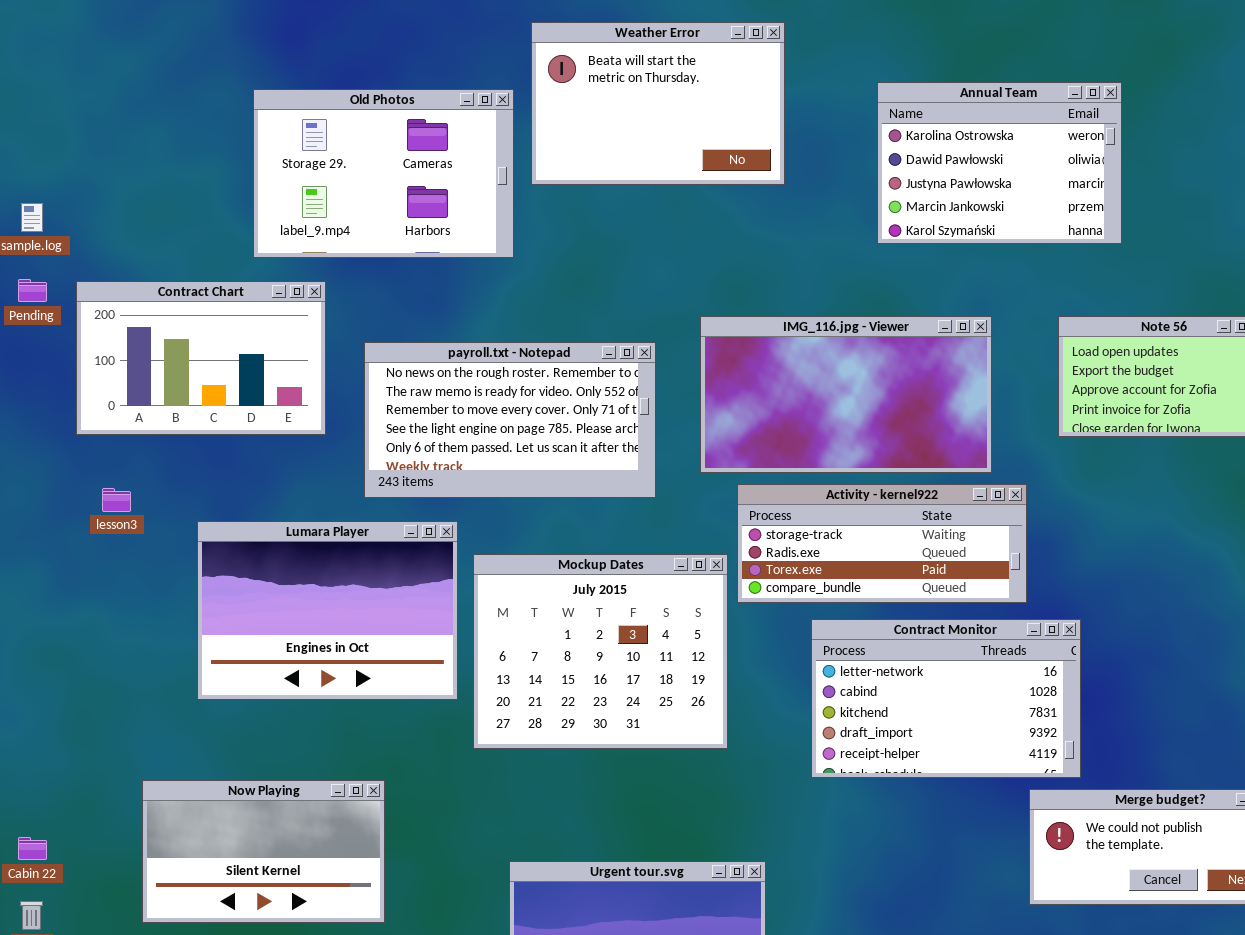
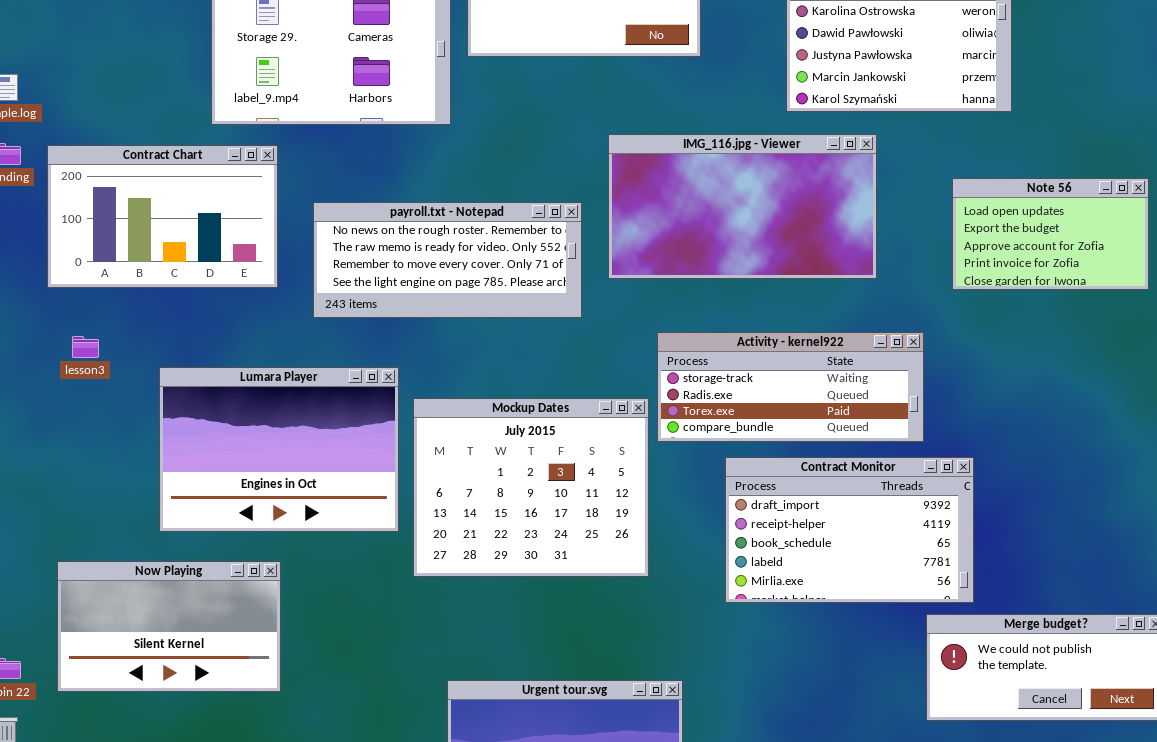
IMG_116.jpg - Viewer: [700,316,992,473] -> [608,134,877,279], moved
payroll.txt - Notepad: [364,342,656,498] -> [313,202,582,318], resized
Contract Monitor: [811,619,1081,778] -> [725,457,974,603], scrolled down 3 rows
Now Playing: [142,780,385,923] -> [57,561,281,692], moved

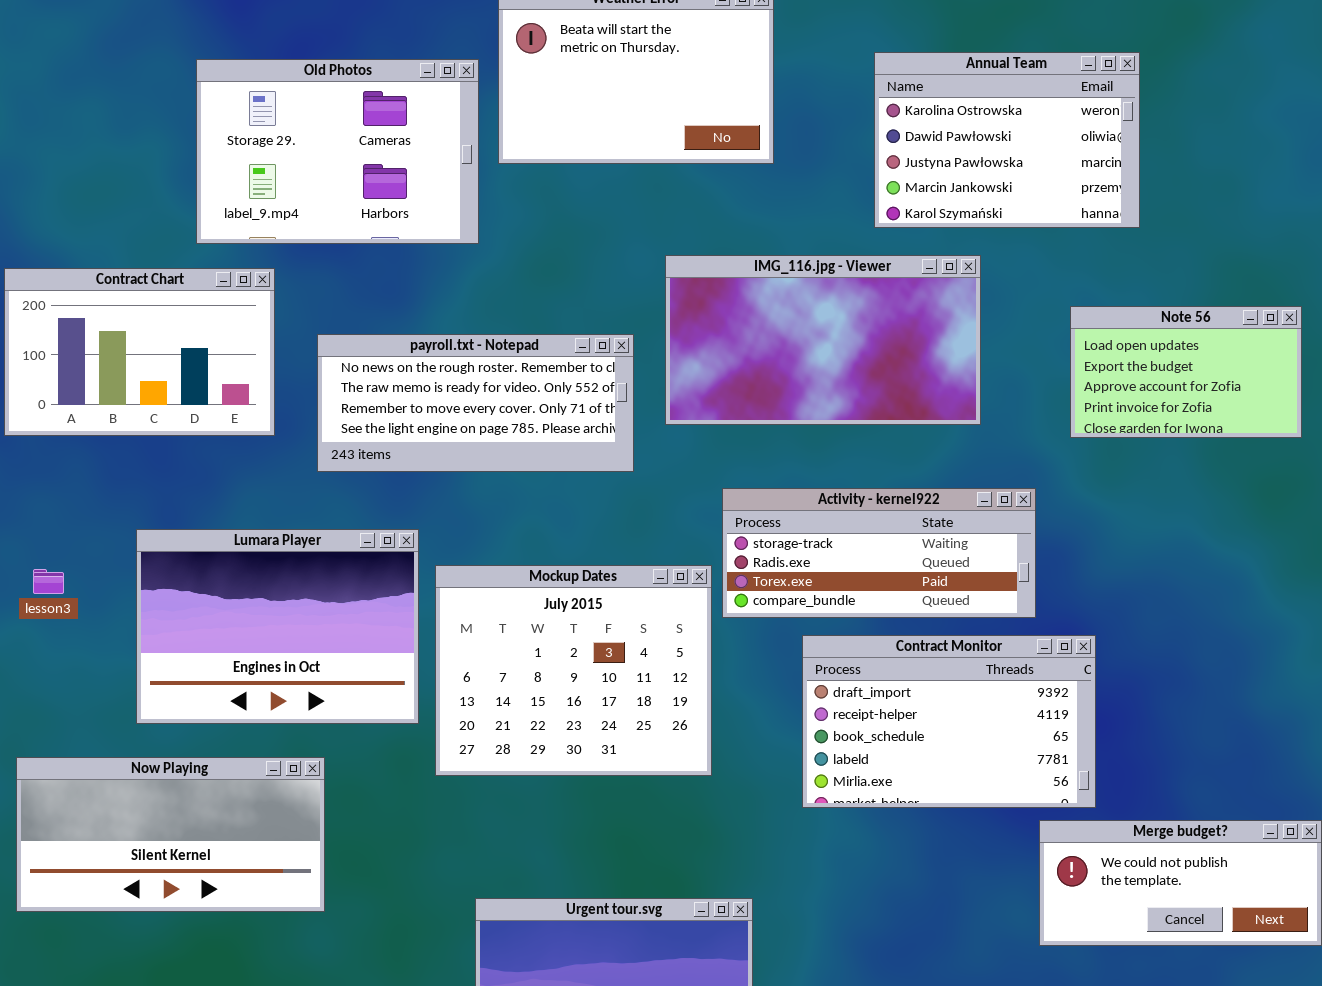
lesson3: [72,336,99,358] -> [33,569,64,594], moved
Now Playing: [57,561,281,692] -> [16,757,325,912], resized

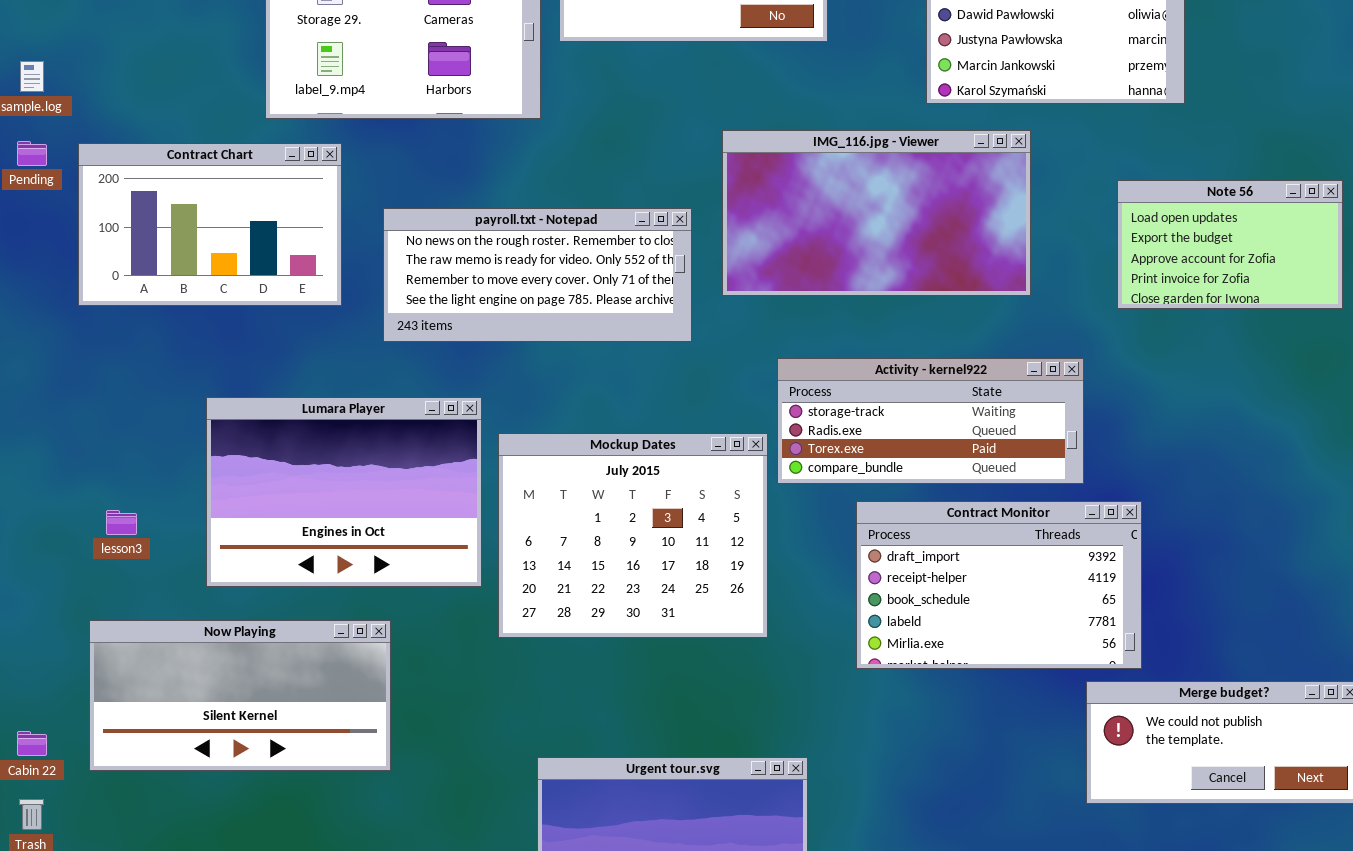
lesson3: [33,569,64,594] -> [106,510,137,535], moved

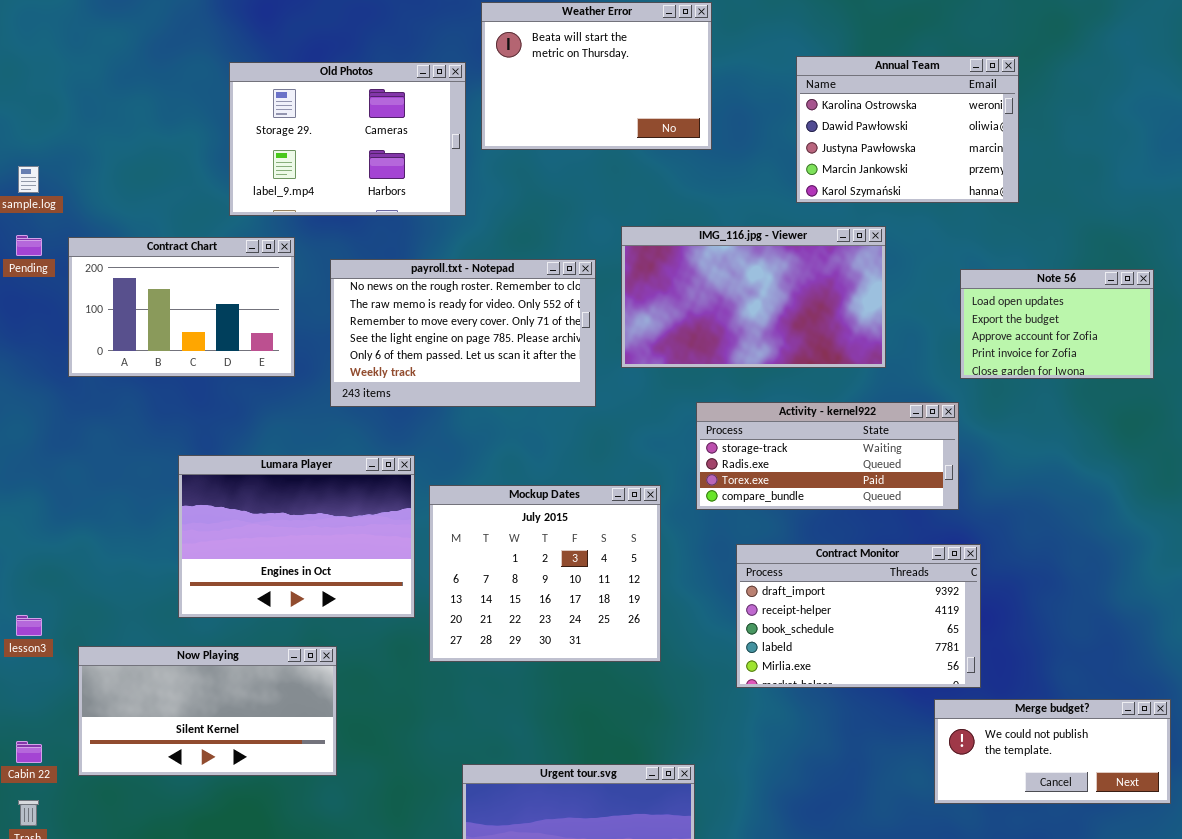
payroll.txt - Notepad: [383,208,692,342] -> [330,259,596,407], resized
Activity - kernel922: [777,358,1084,484] -> [696,402,959,510], moved
lesson3: [106,510,137,535] -> [16,615,42,636], moved

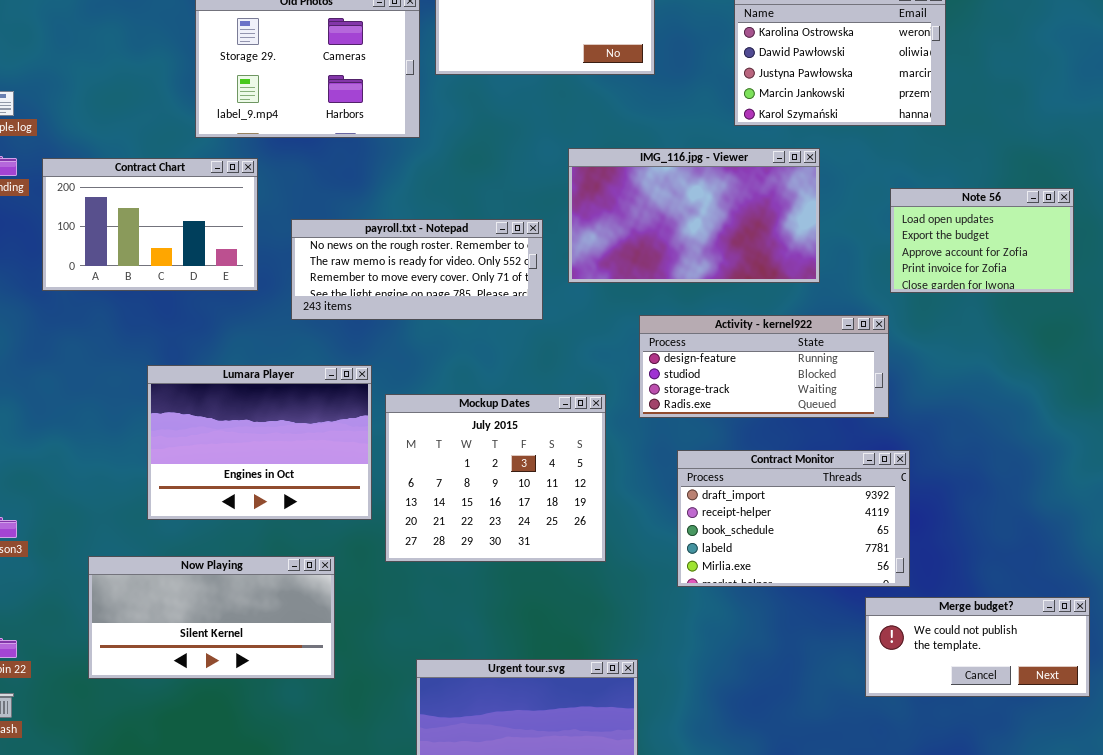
payroll.txt - Notepad: [330,259,596,407] -> [291,219,543,320], resized
Activity - kernel922: [696,402,959,510] -> [639,315,889,418], scrolled up 2 rows
Now Playing: [78,646,337,776] -> [88,556,335,679], moved

